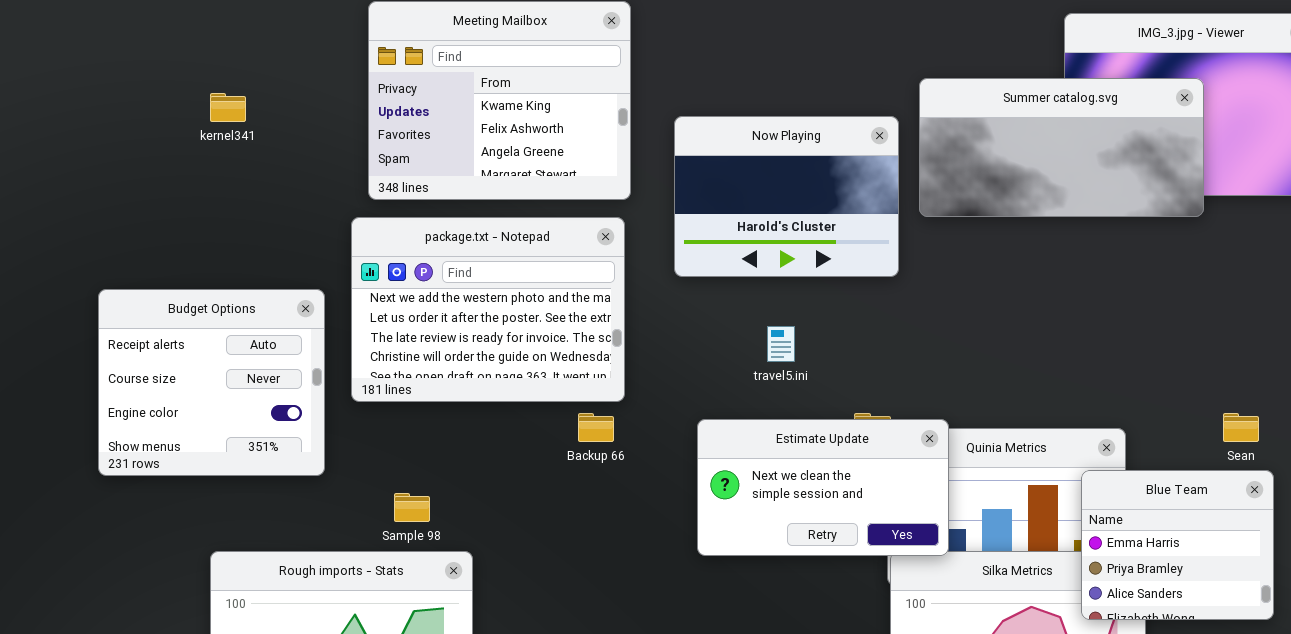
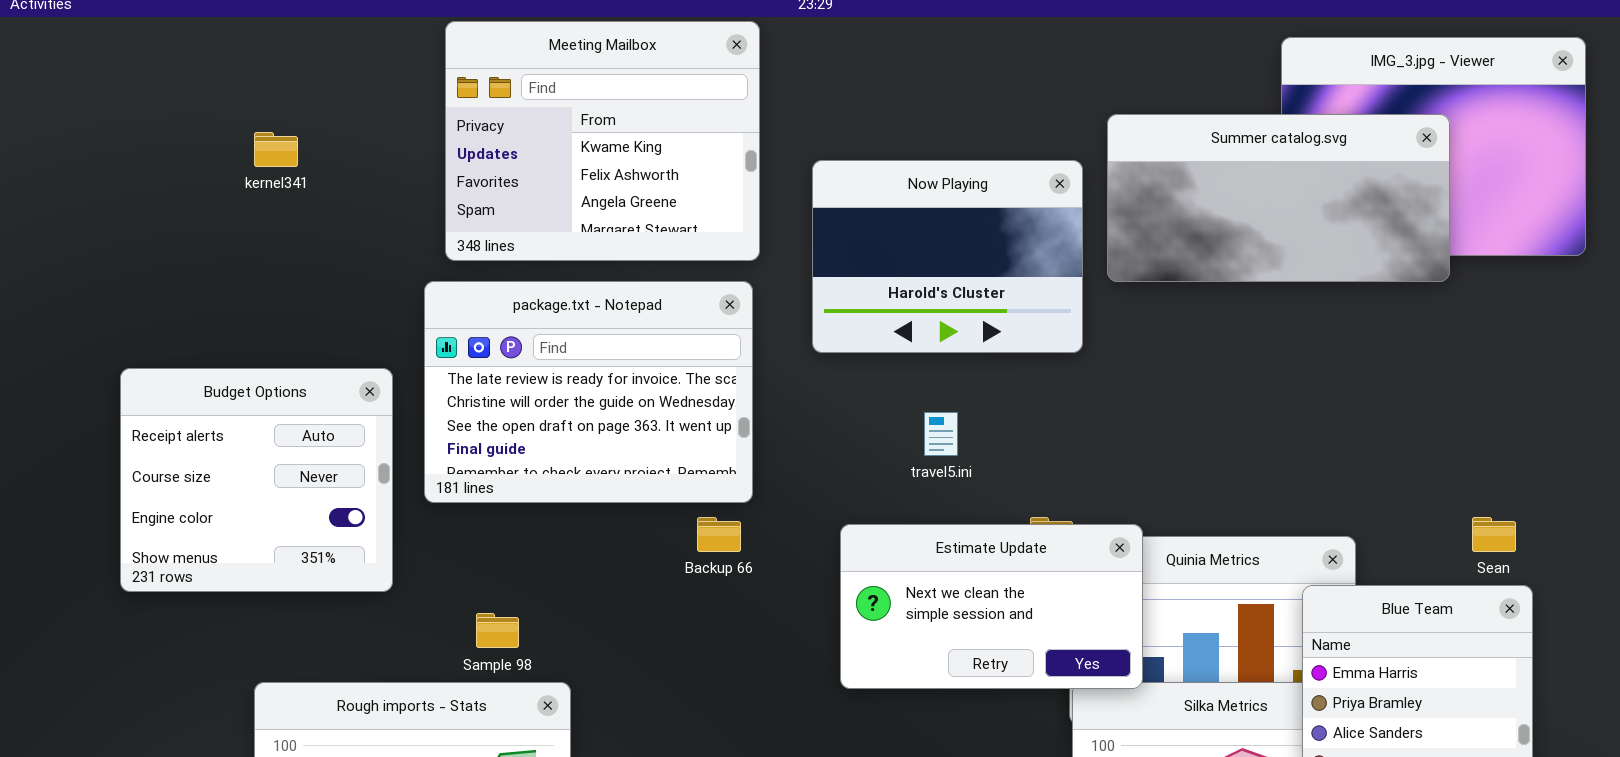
package.txt - Notepad: [351,217,625,402] -> [424,281,753,503], scrolled down 2 rows

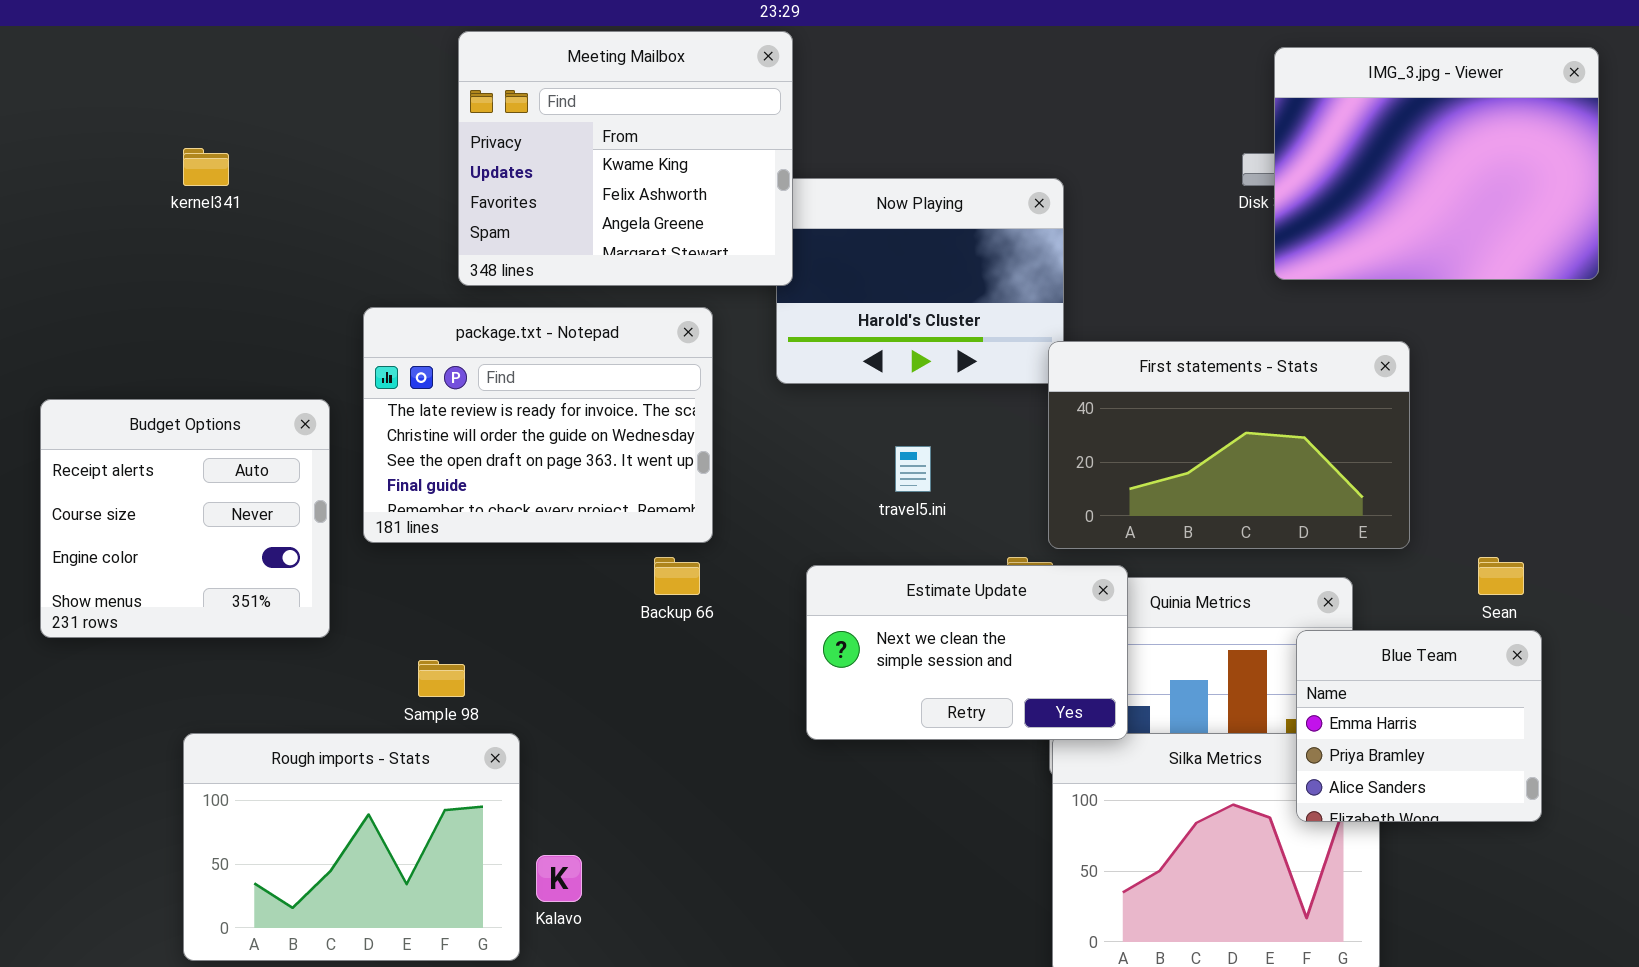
Meeting Mailbox: [445,21,760,261] -> [458,31,793,286], moved
Summer catalog.svg: [1107,114,1450,282] -> none, closed
First statements - Stats: none -> [1048,341,1410,549], opened

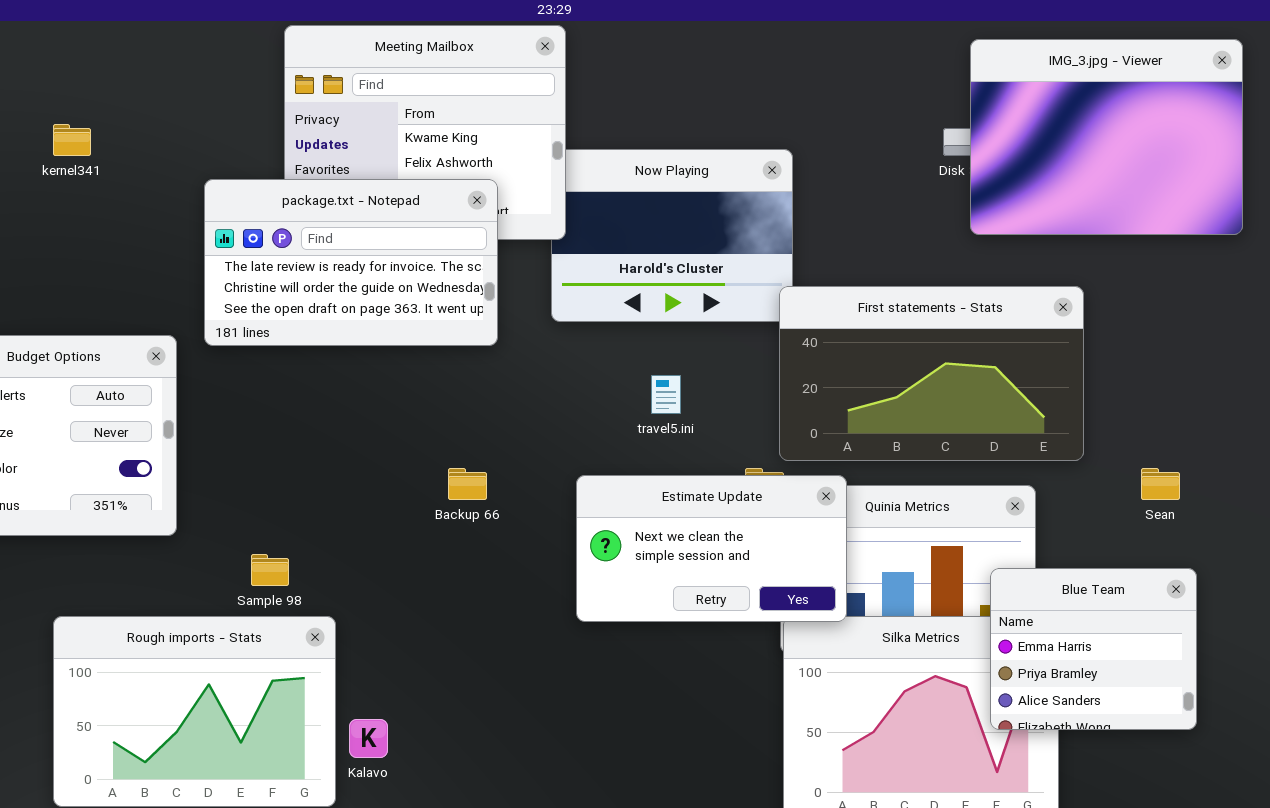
package.txt - Notepad: [363,307,713,543] -> [204,179,498,346], moved, resized
Blue Team: [1296,630,1542,822] -> [990,568,1197,730], moved

